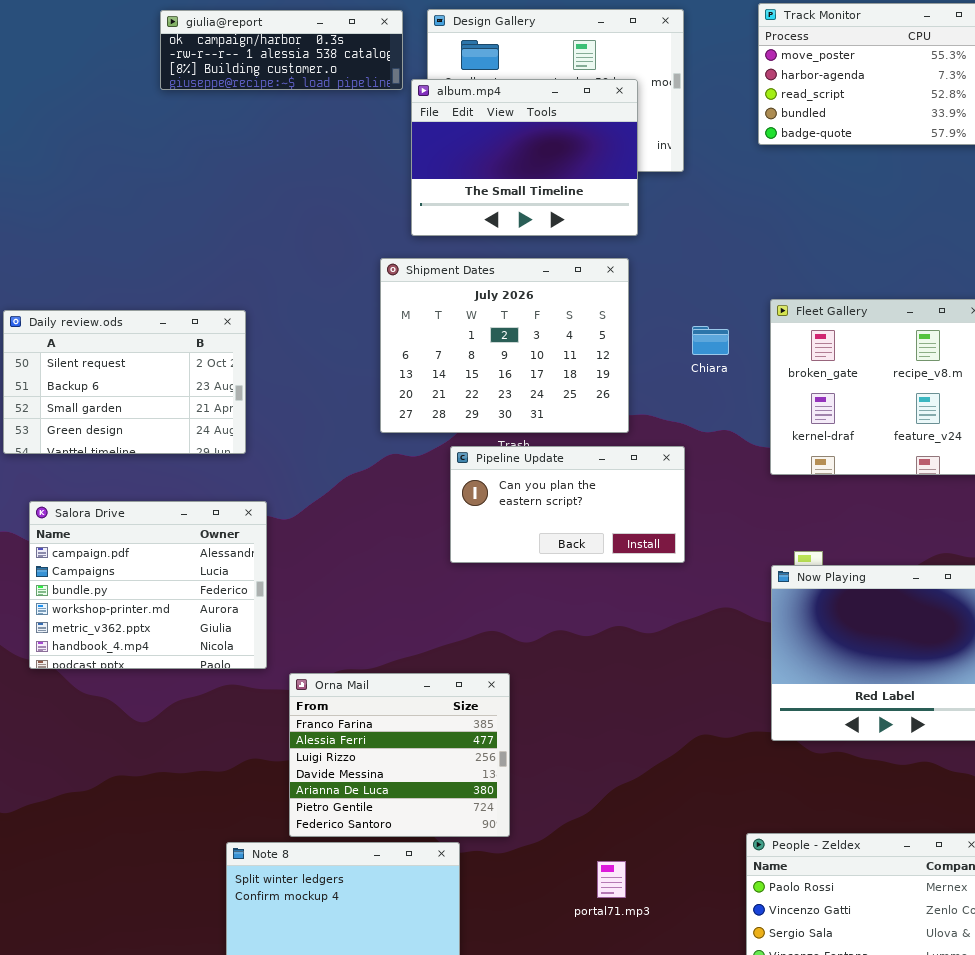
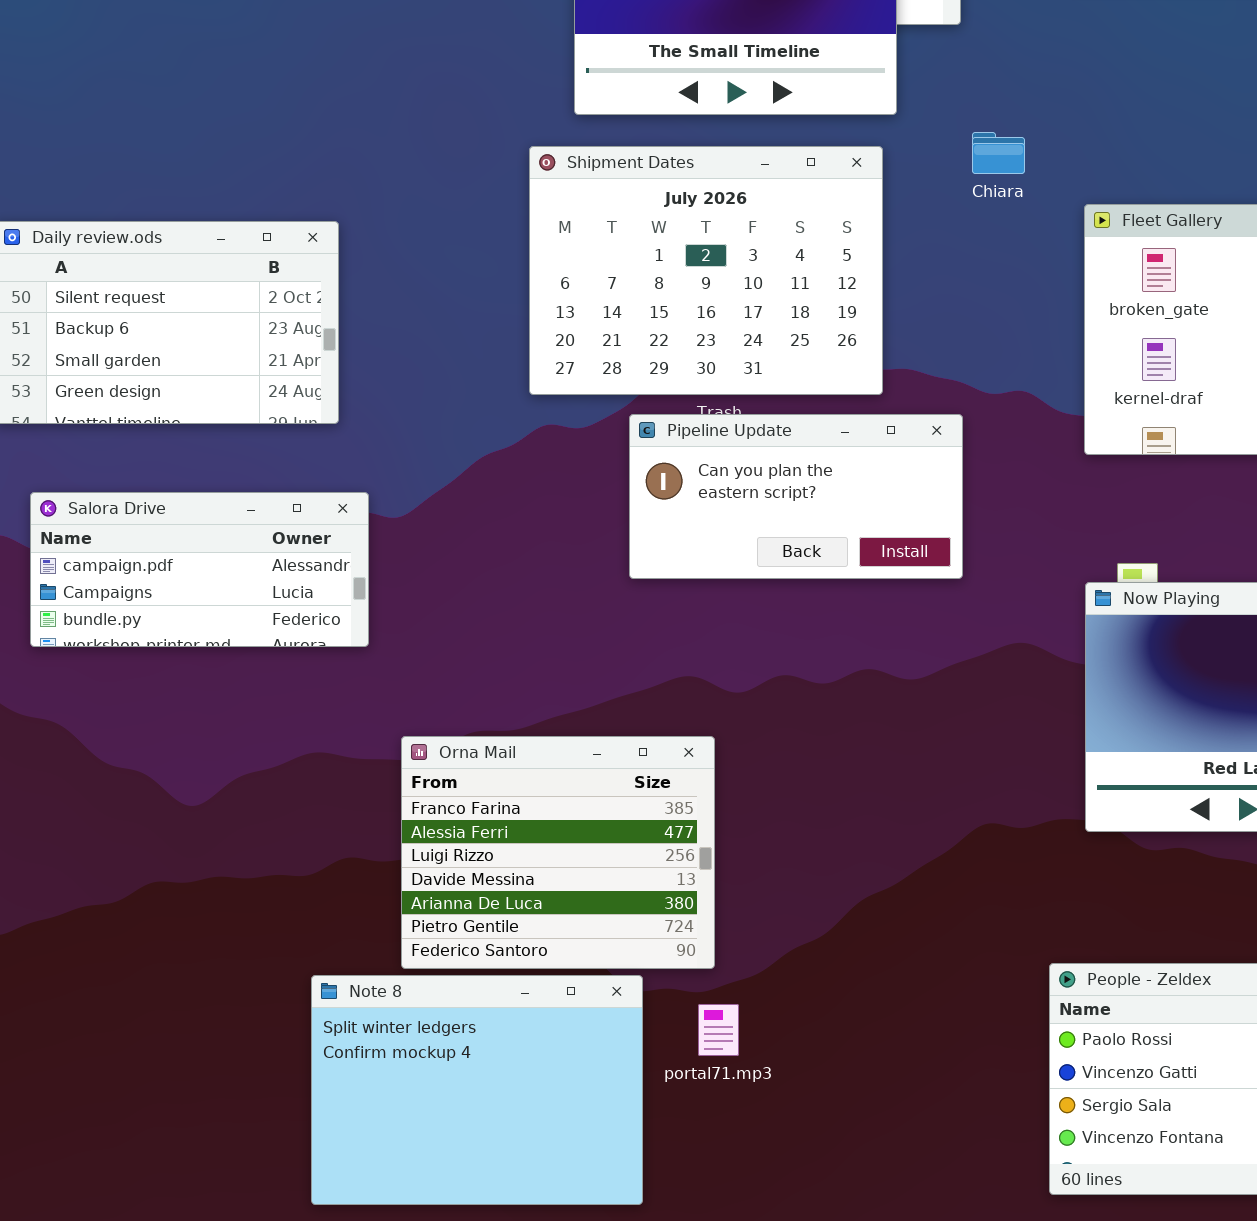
Chiara: [692,326,729,355] -> [972,132,1025,174], moved
Salora Drive: [29,501,267,669] -> [30,492,369,647], resized
portal71.mp3: [597,861,626,898] -> [698,1004,739,1056], moved

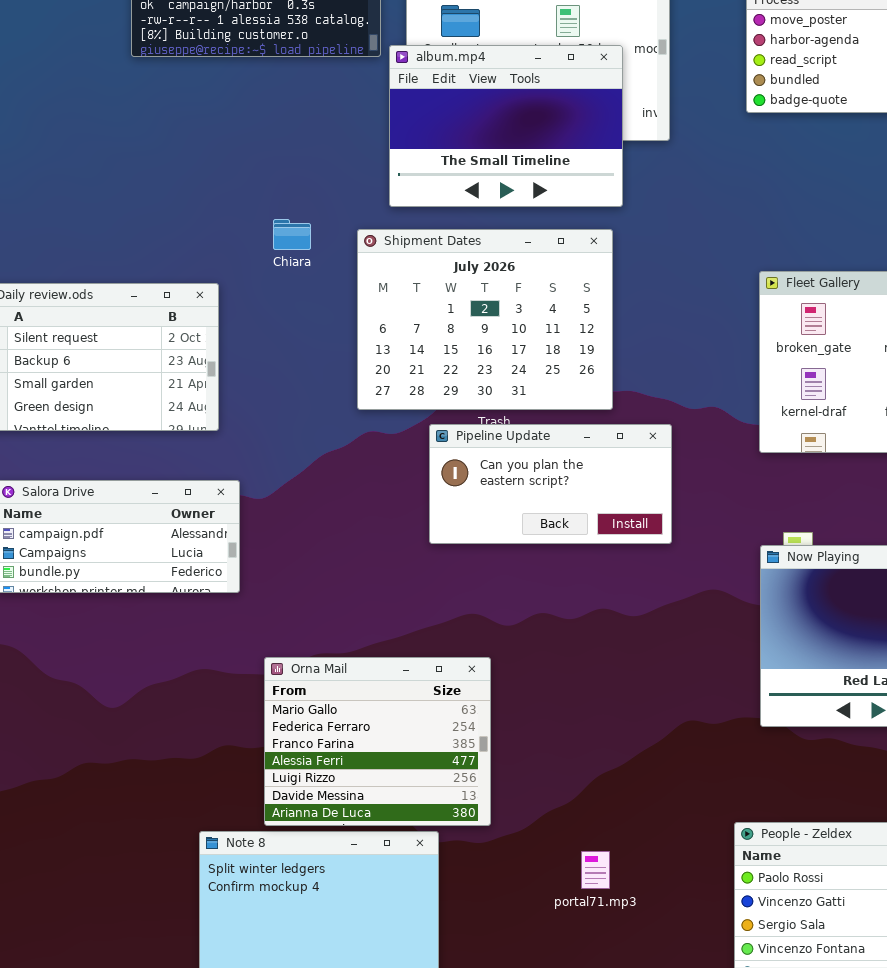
Chiara: [972,132,1025,174] -> [273,219,311,250], moved
Orna Mail: [401,736,715,969] -> [264,657,491,826], scrolled up 2 rows
portal71.mp3: [698,1004,739,1056] -> [581,851,610,889], moved

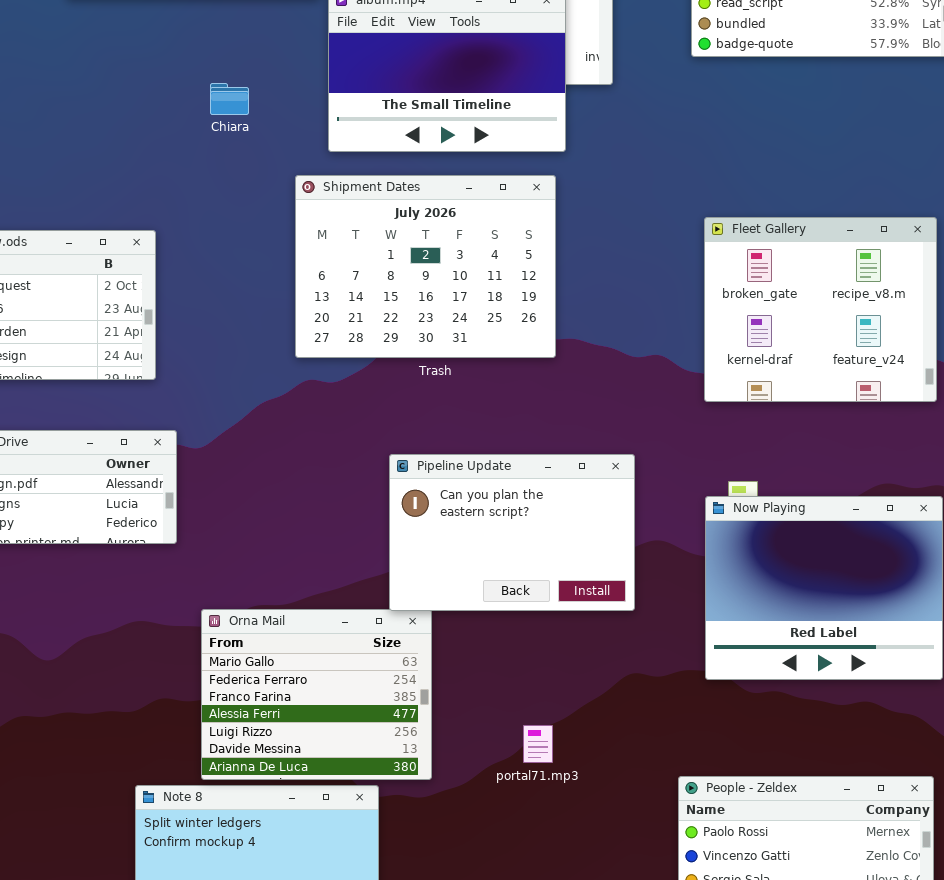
Chiara: [273,219,311,250] -> [210,83,249,115], moved
Pipeline Update: [429,424,672,544] -> [389,454,635,611], moved, resized
portal71.mp3: [581,851,610,889] -> [523,725,553,763], moved

